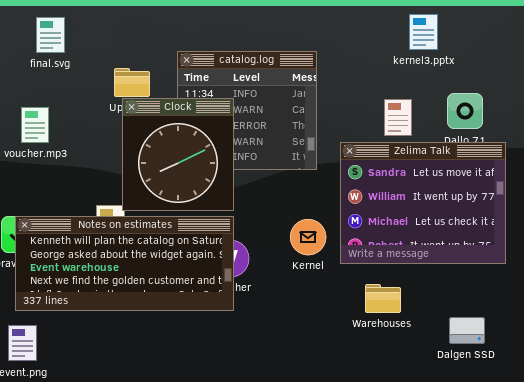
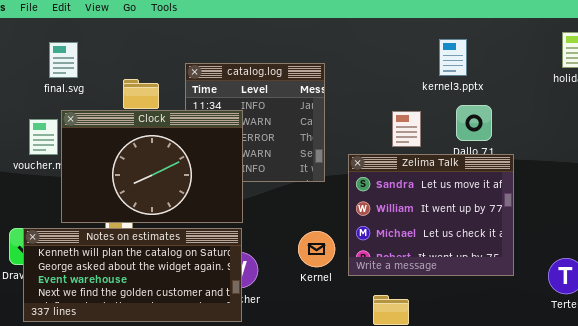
kernel3.pptx: [409,14,438,50] -> [439,39,467,76], moved
final.svg: [36,17,65,53] -> [49,42,78,78], moved
Clock: [122,98,234,211] -> [61,110,243,223], resized

